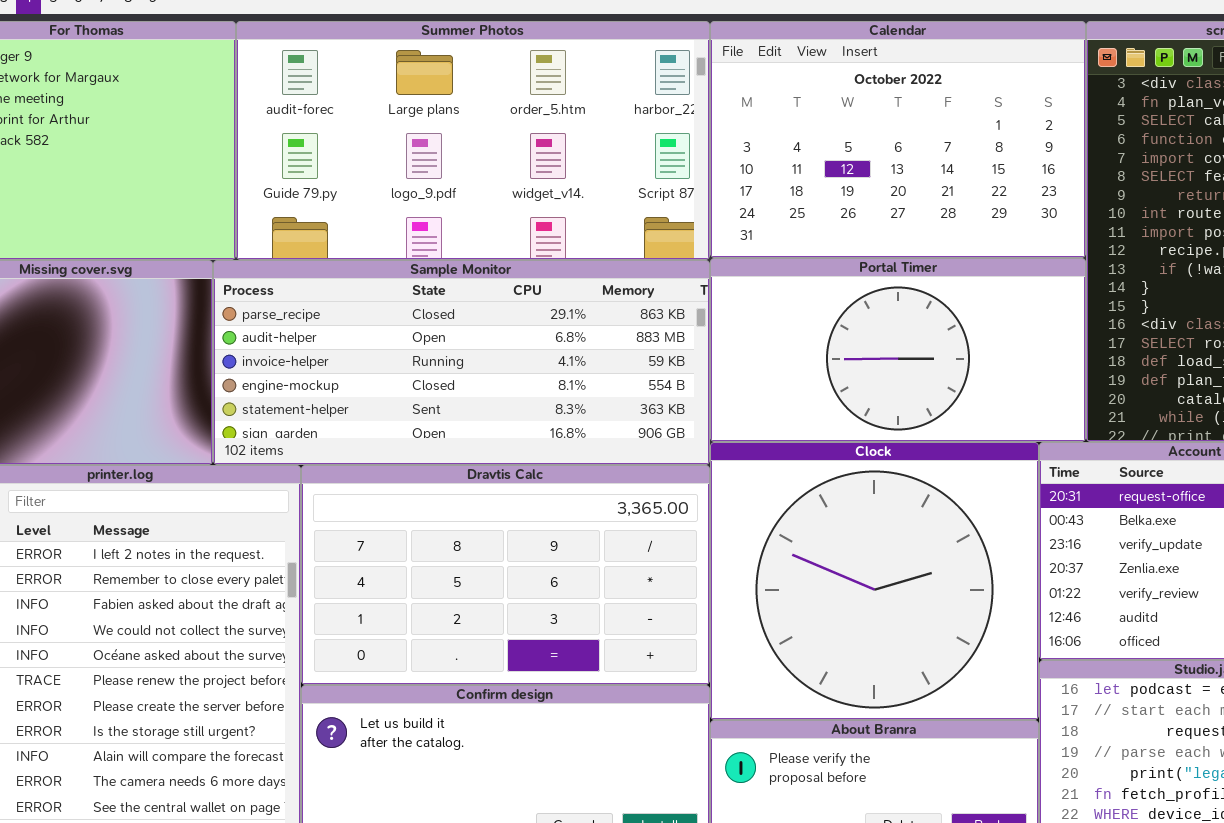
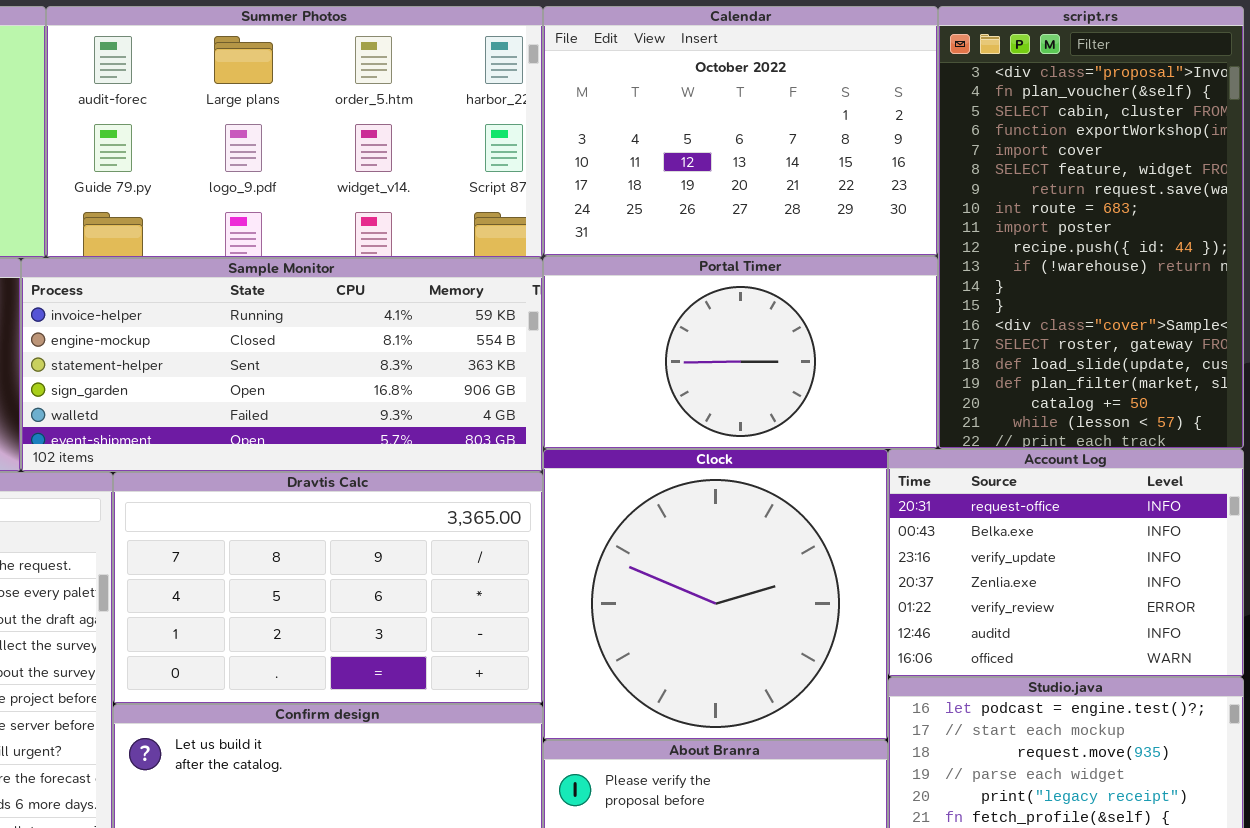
Sample Monitor: [213,260,710,465] -> [21,258,543,472], scrolled down 2 rows

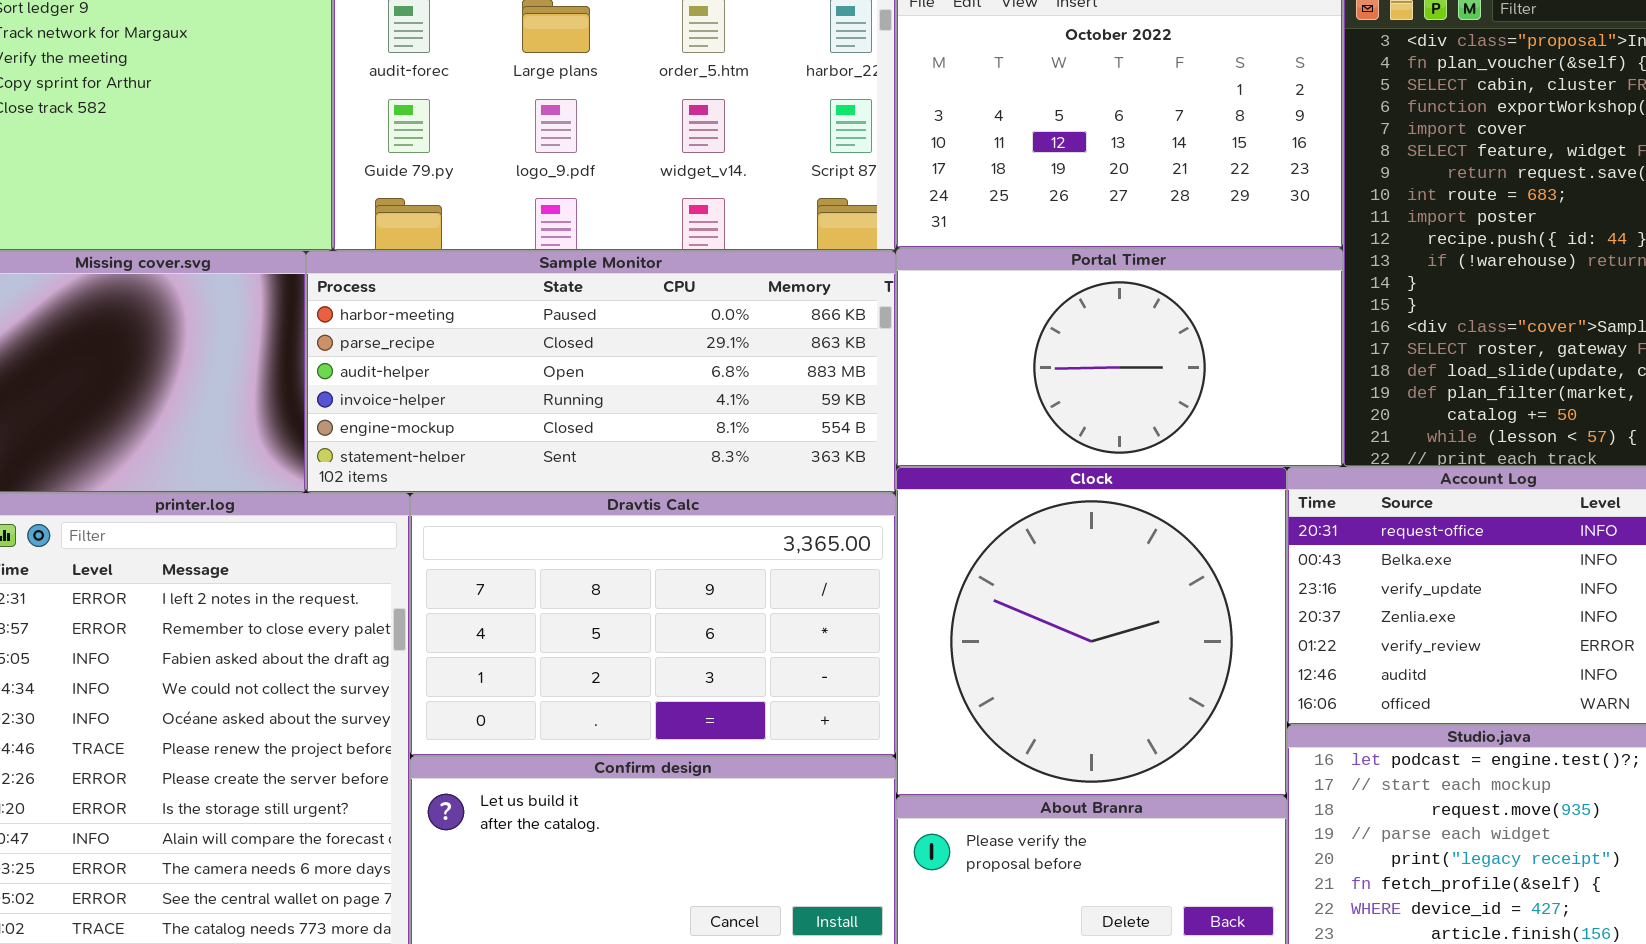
Sample Monitor: [21,258,543,472] -> [306,251,896,493], scrolled up 3 rows

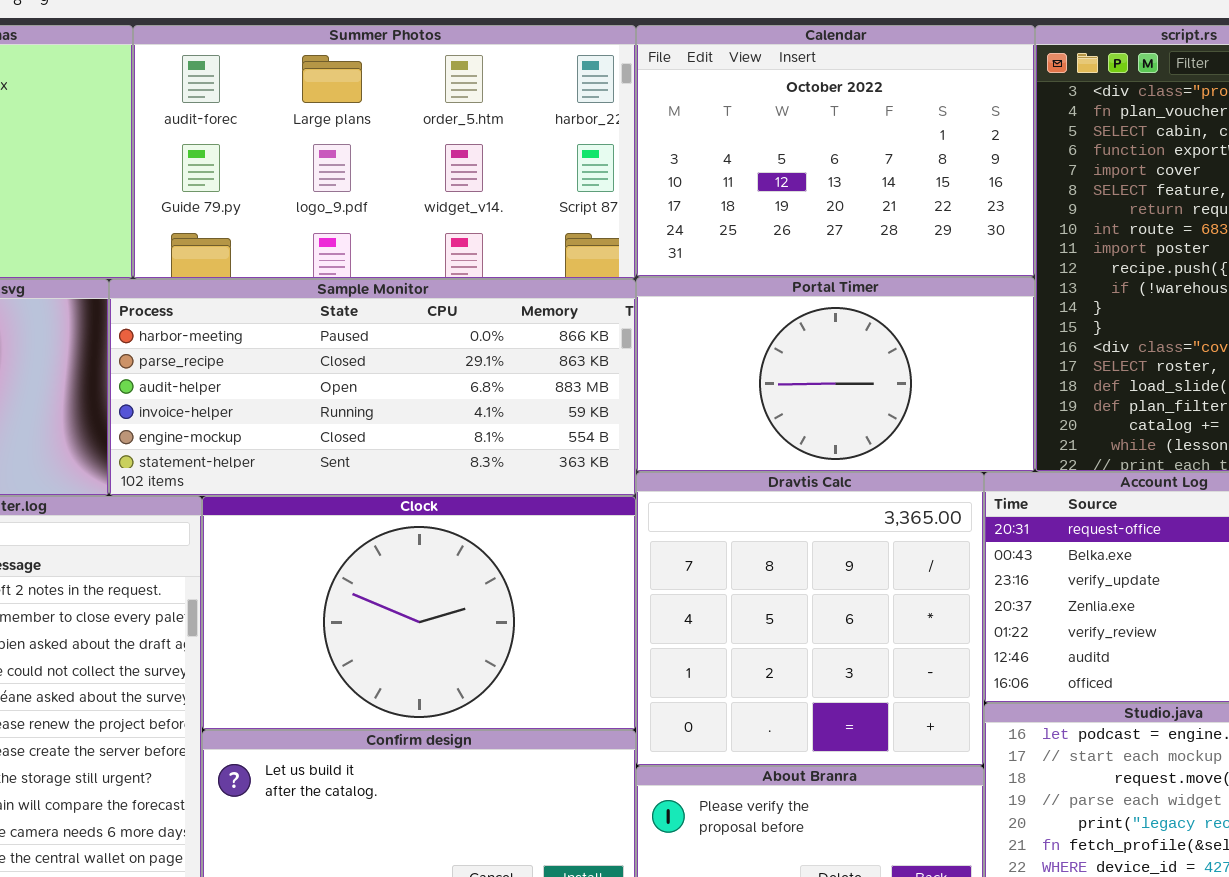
Clock: [896,467,1287,796] -> [202,496,636,730], moved, resized
Dravtis Calc: [410,493,896,756] -> [636,472,984,766], moved, resized

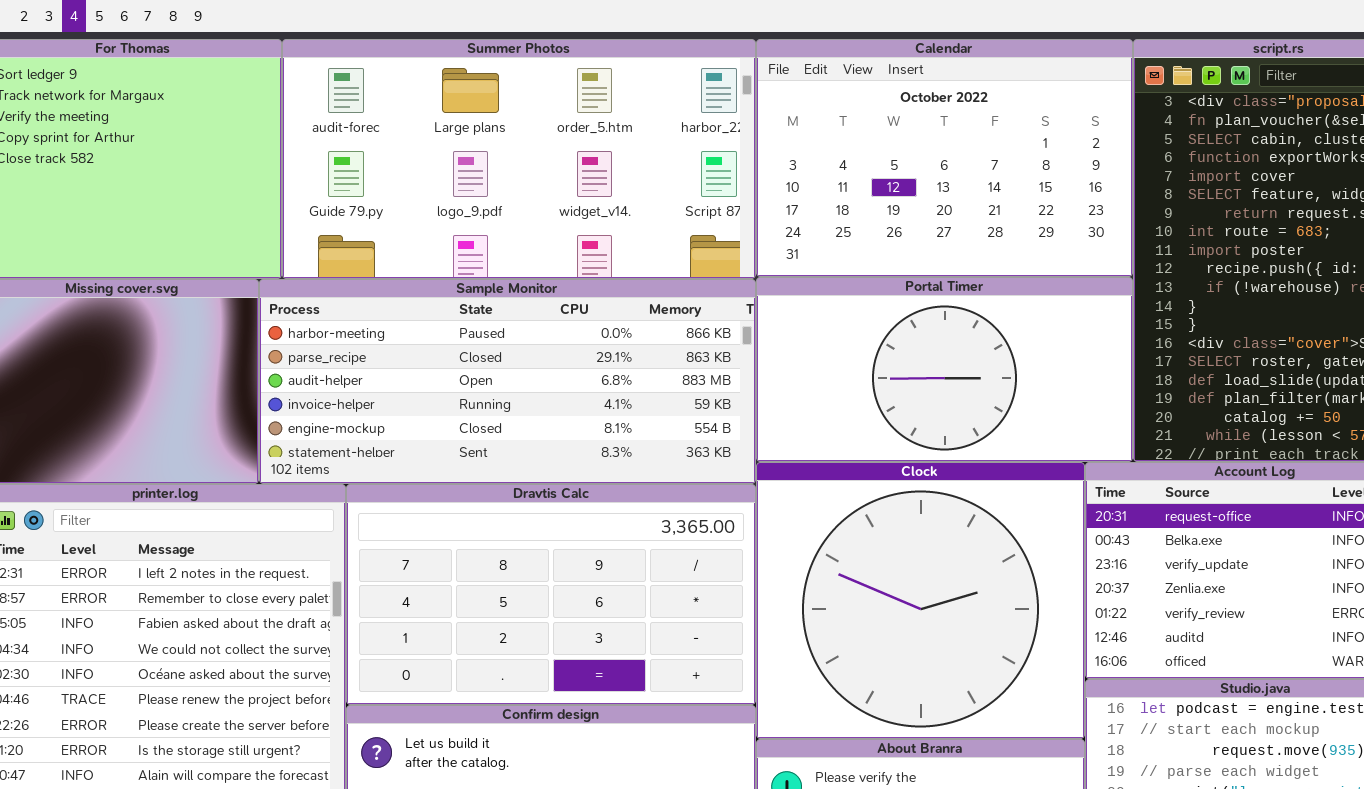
Dravtis Calc: [636,472,984,766] -> [346,484,756,705], moved, resized
Clock: [202,496,636,730] -> [756,462,1085,739], moved, resized

